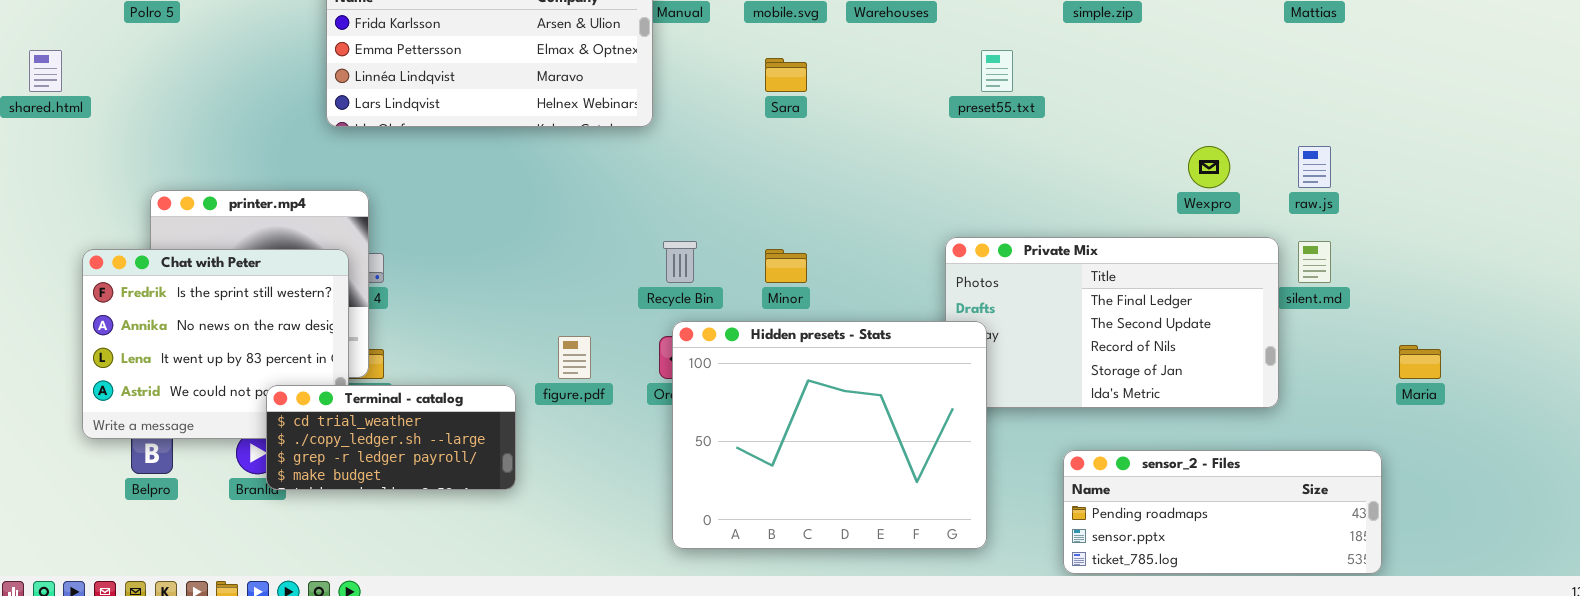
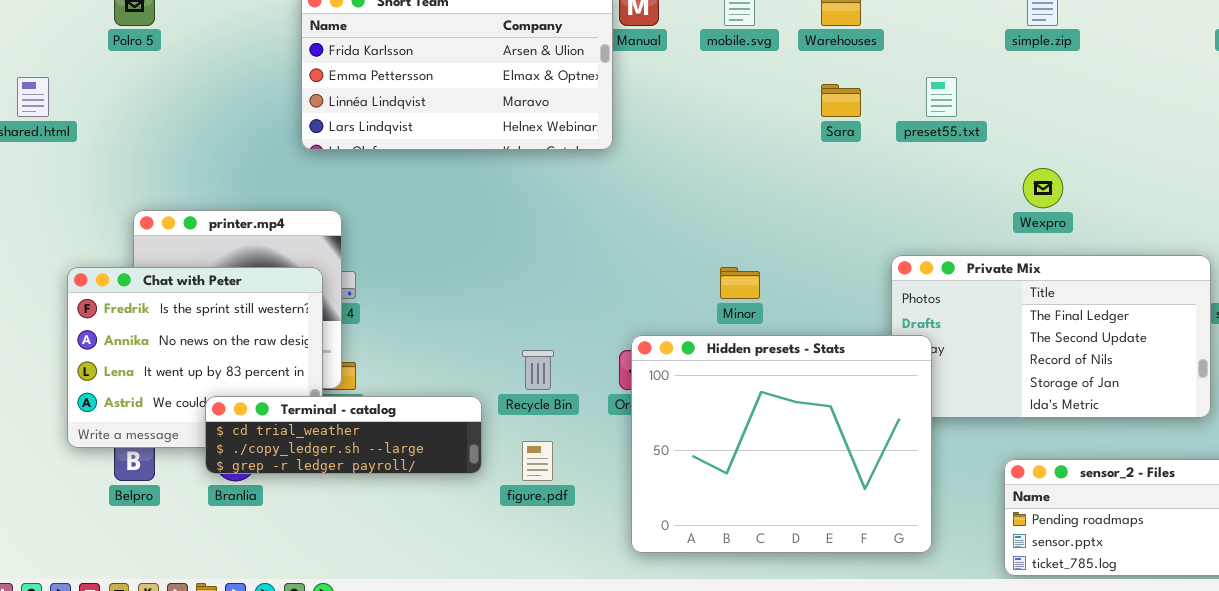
Sara: [765,58,807,92] -> [821,84,861,117], moved
Wexpro: [1188,146,1230,188] -> [1023,168,1063,208], moved
Recycle Bin: [663,241,697,283] -> [522,350,554,390], moved
figure.pdf: [558,336,591,379] -> [522,441,553,481], moved
Terminal - catalog: [266,385,516,490] -> [205,396,482,474], resized

